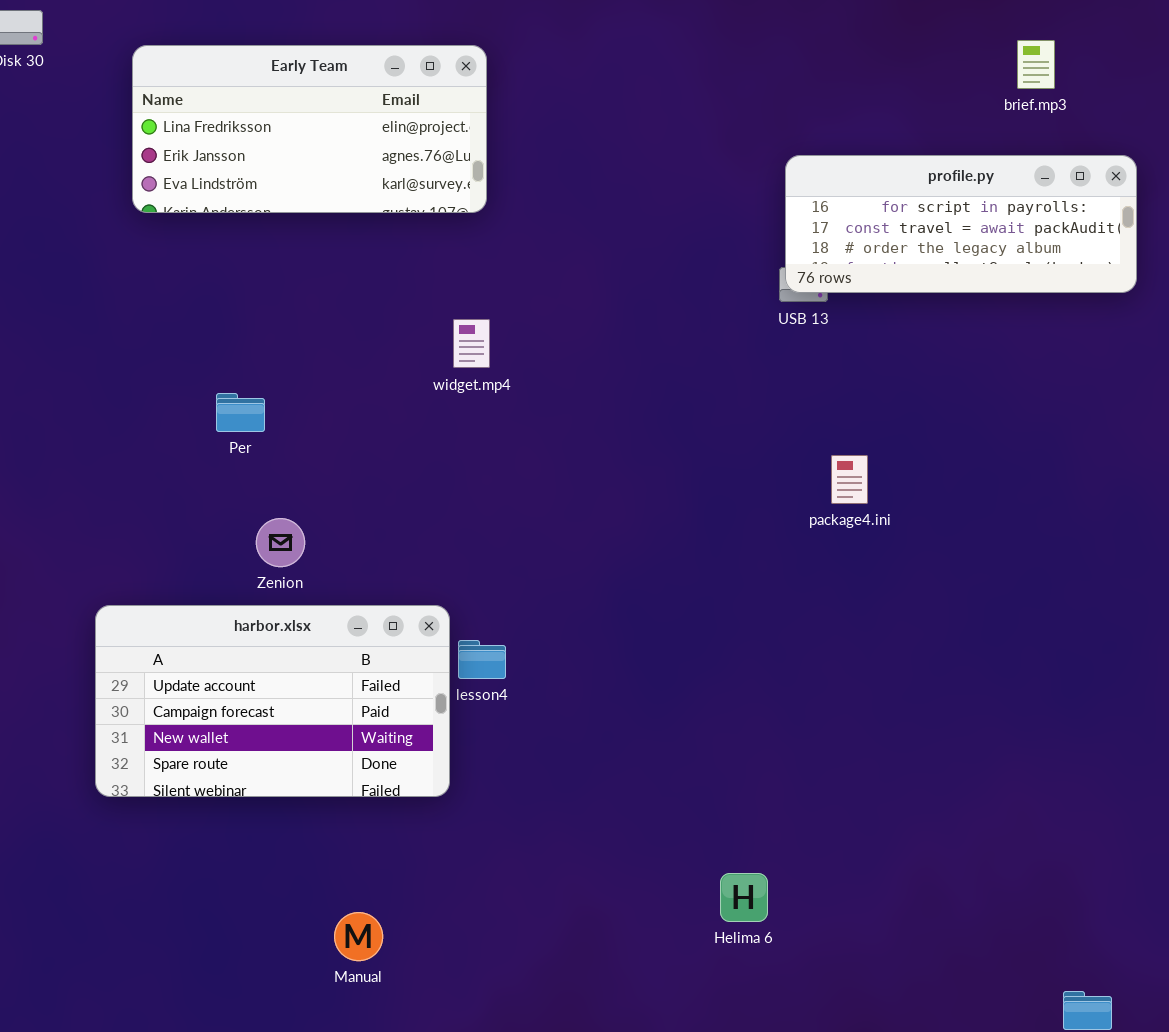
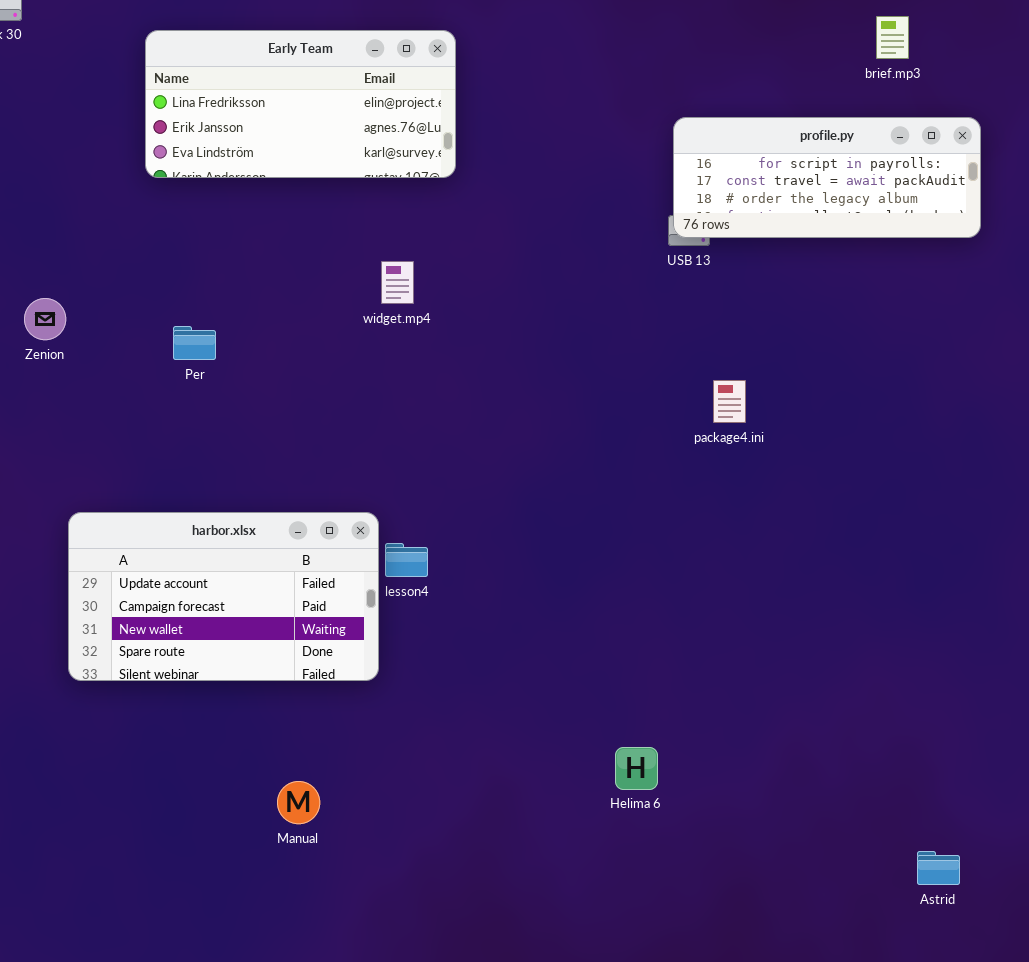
Early Team: [132,45,487,213] -> [145,30,456,178], moved
Zenion: [256,518,305,567] -> [24,298,66,340], moved

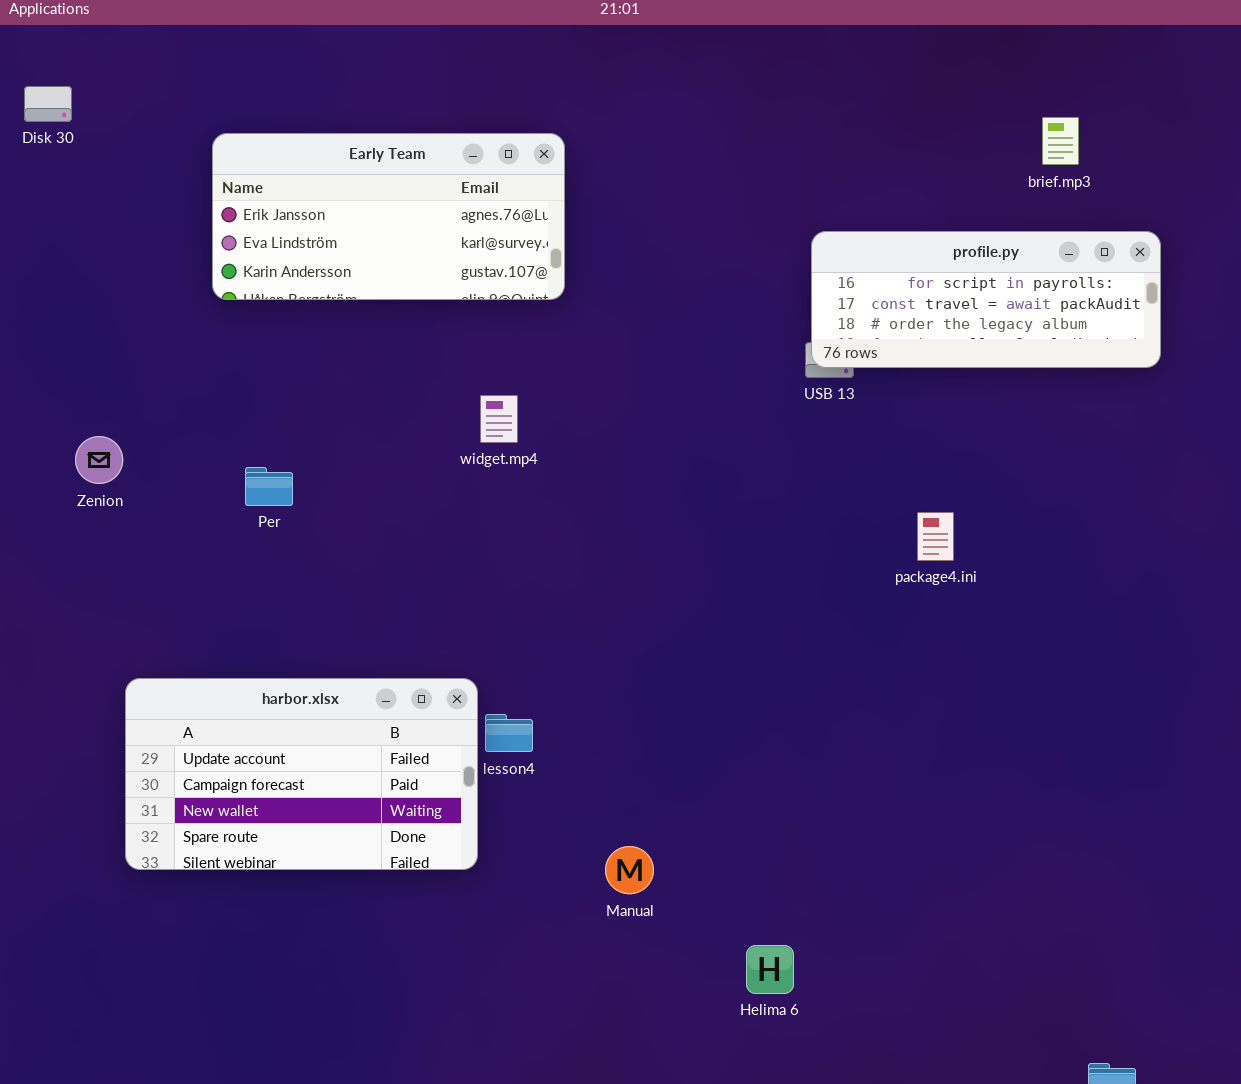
Early Team: [145,30,456,178] -> [212,133,565,300], scrolled down 1 row
package4.ini: [713,380,746,423] -> [917,512,954,561], moved
Manual: [277,781,320,824] -> [605,846,654,894], moved

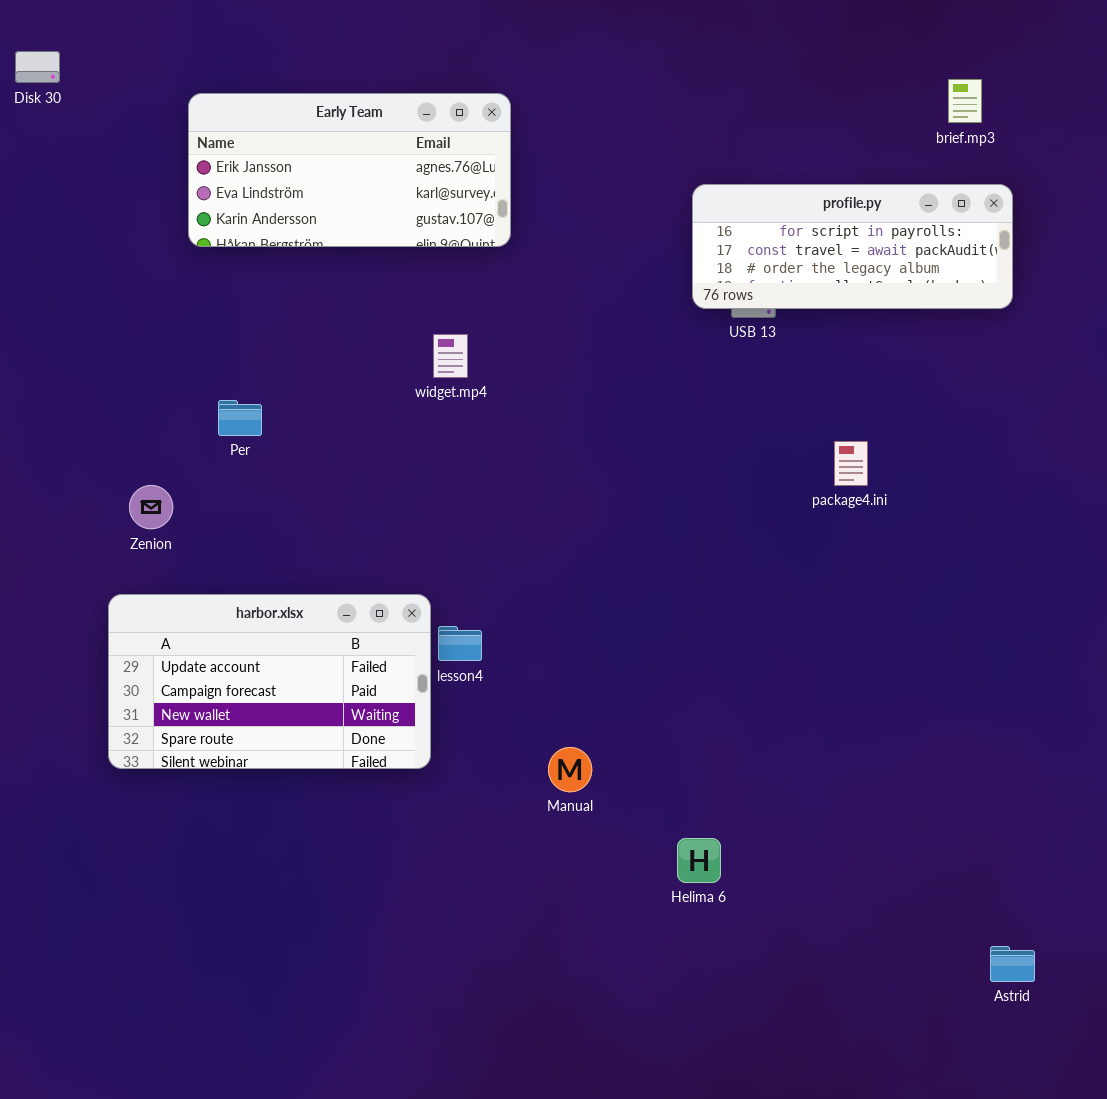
profile.py: [811,231,1161,368] -> [692,184,1013,309], moved
Zenion: [75,436,123,484] -> [129,485,173,529], moved

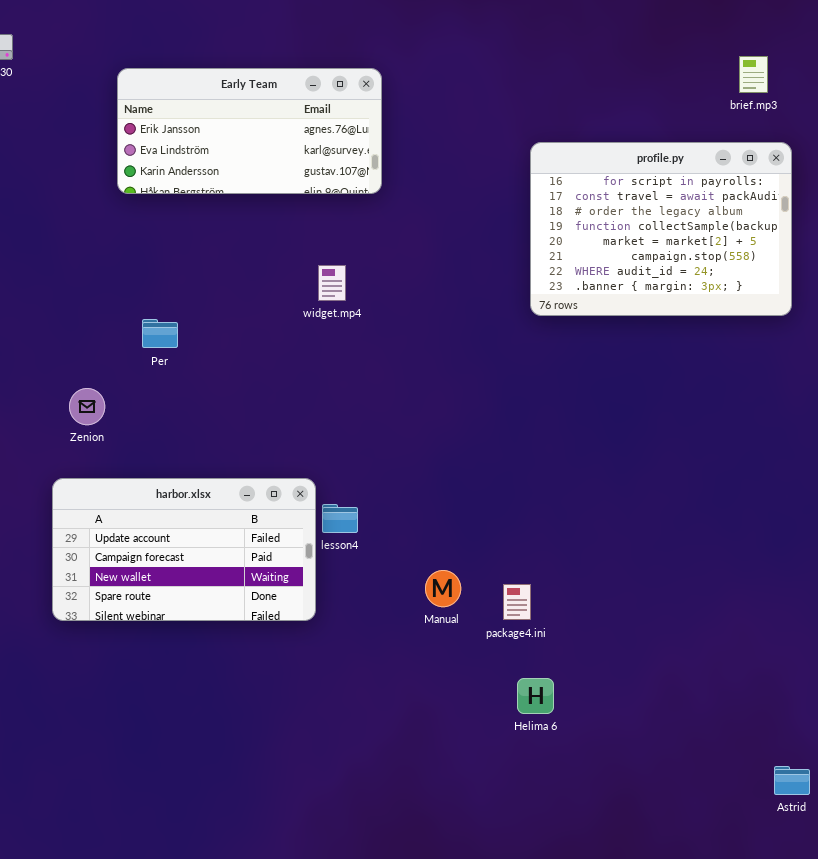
profile.py: [692,184,1013,309] -> [530,142,792,316], resized
package4.ini: [834,441,868,486] -> [503,584,531,620], moved
Manual: [548,747,592,792] -> [425,570,461,607], moved

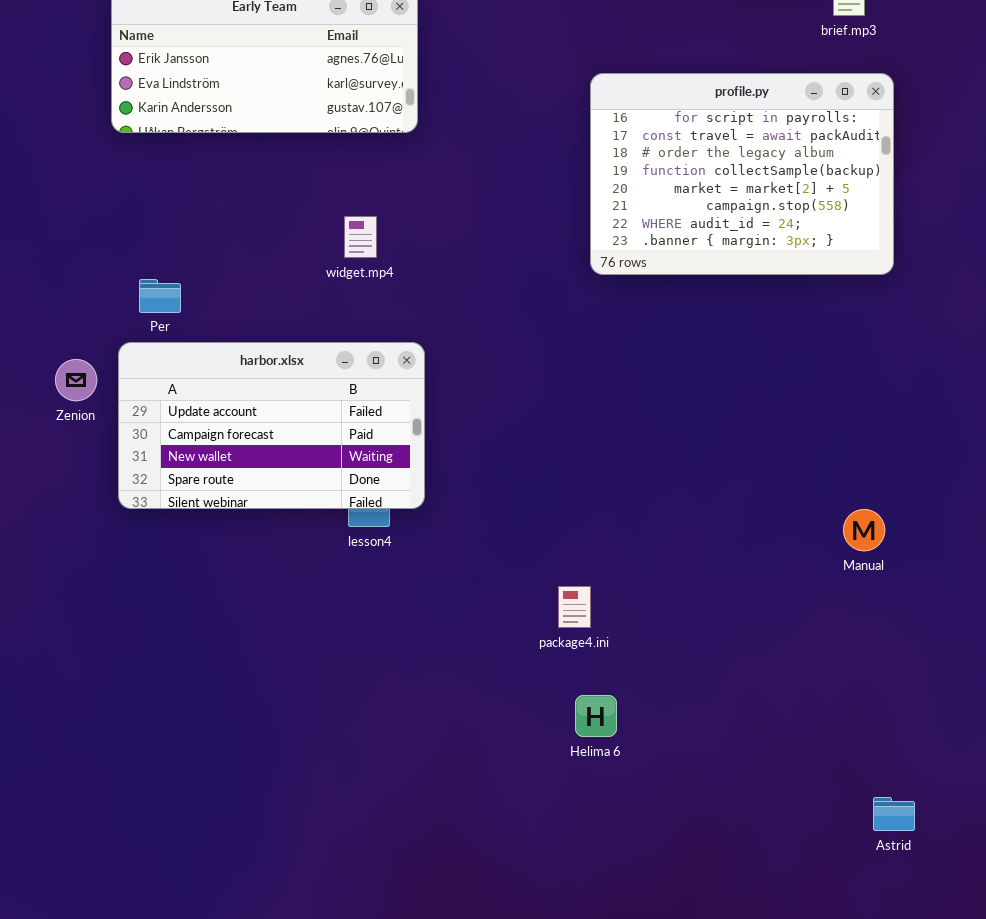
harbor.xlsx: [52,478,316,621] -> [118,342,425,509], moved
Manual: [425,570,461,607] -> [843,509,885,551], moved

